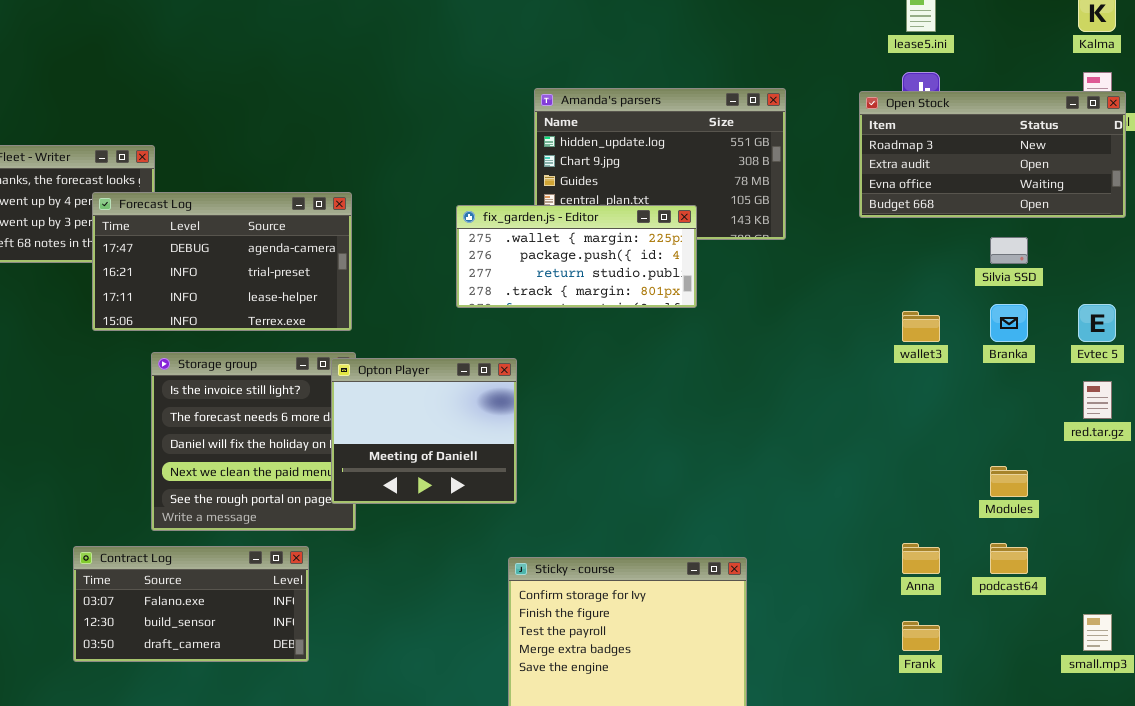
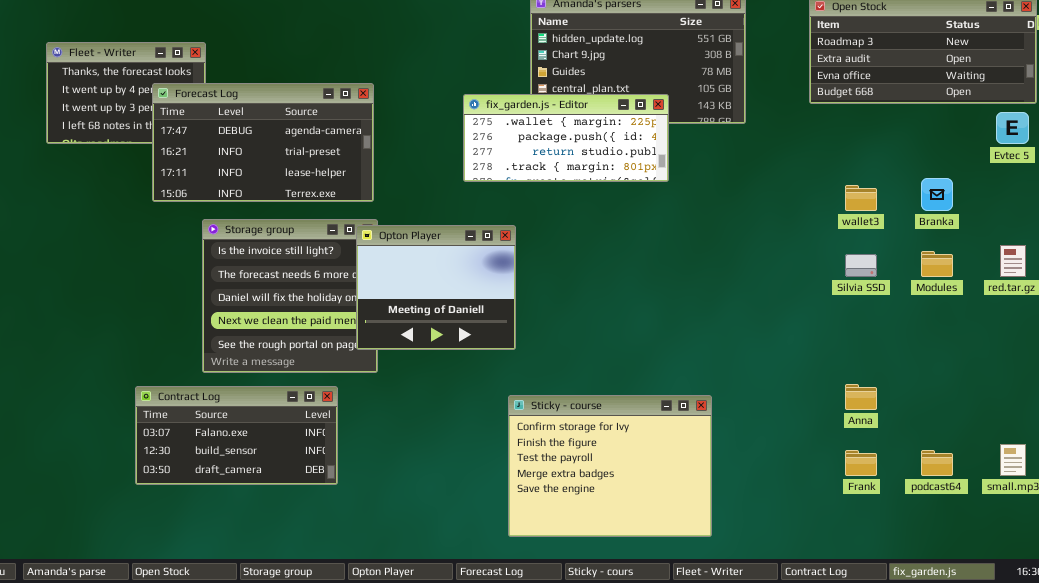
Silvia SSD: [990,237,1028,264] -> [845,254,877,277], moved
Evtec 5: [1078,304,1116,342] -> [996,112,1029,144], moved
Modules: [990,466,1028,497] -> [921,251,953,277], moved
podcast64: [990,543,1028,574] -> [921,450,953,476], moved

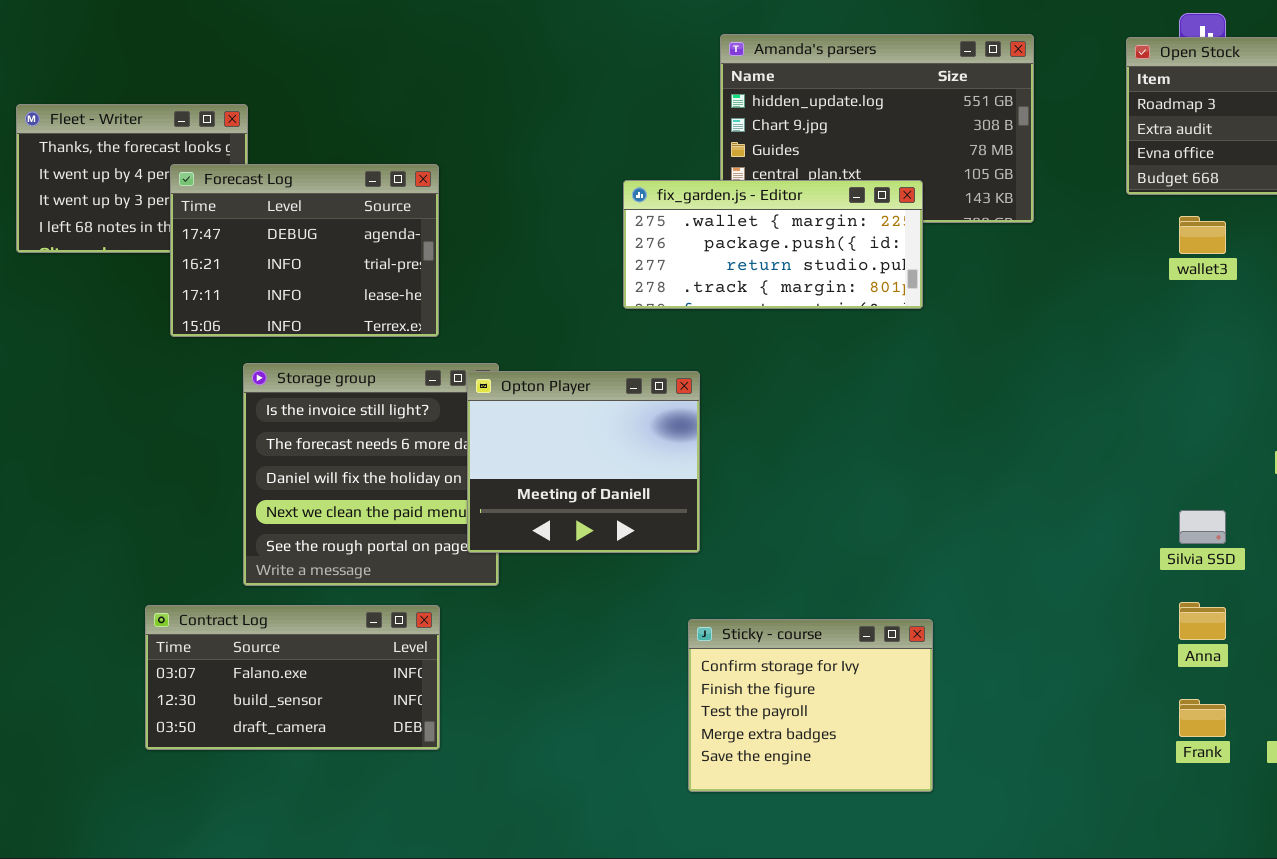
Forecast Log: [152,83,374,202] -> [170,164,439,337], resized
wallet3: [845,185,877,211] -> [1179,216,1226,254], moved
Silvia SSD: [845,254,877,277] -> [1179,510,1226,544], moved
Sticky - course: [508,395,712,537] -> [688,619,933,792], resized

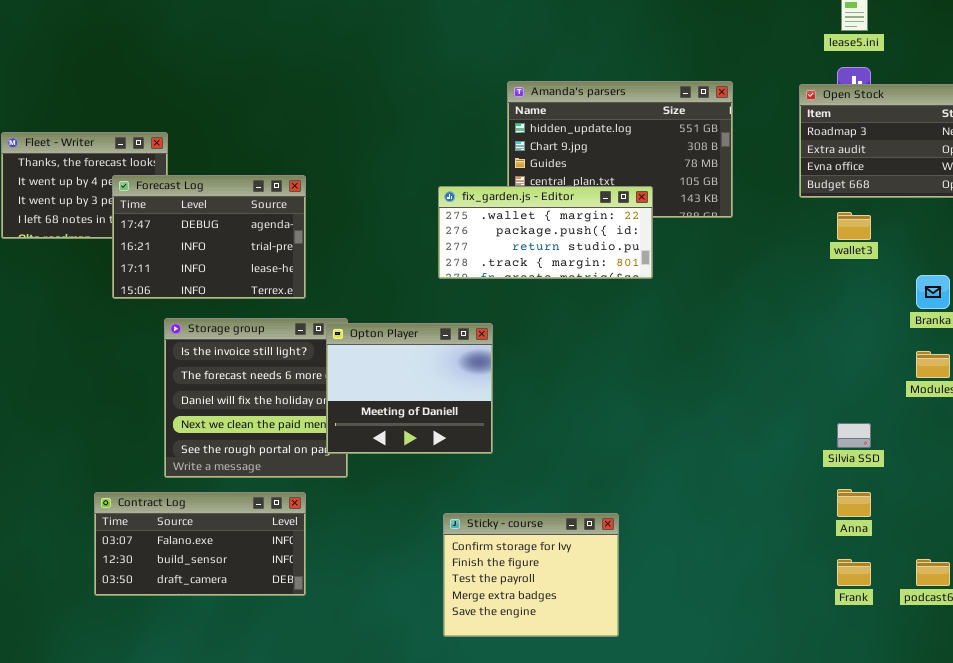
Sticky - course: [688,619,933,792] -> [443,513,619,637], moved

